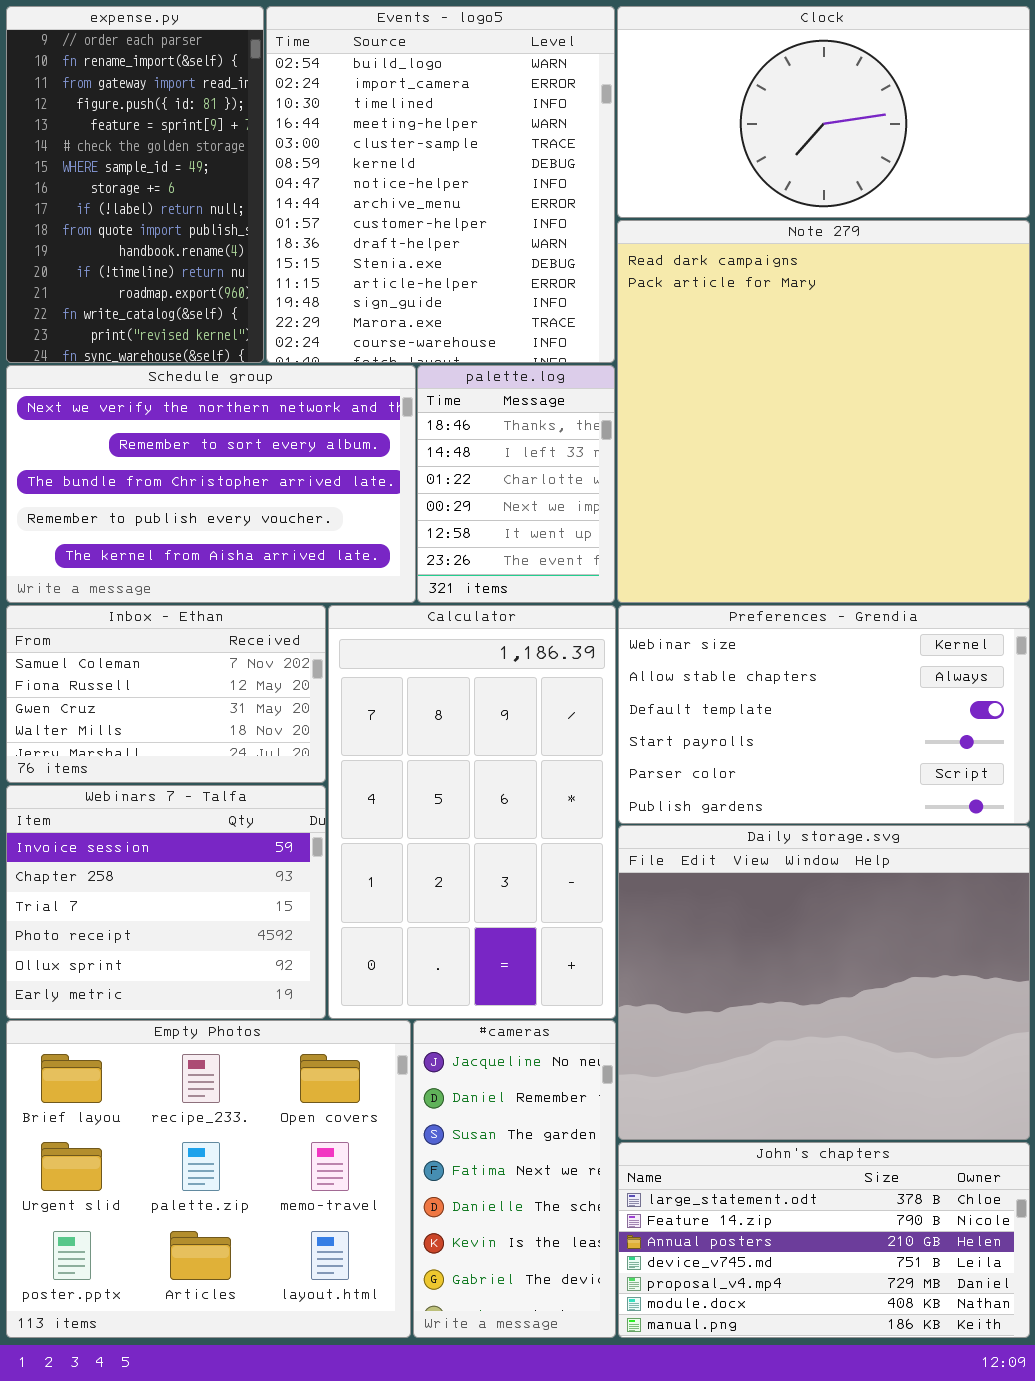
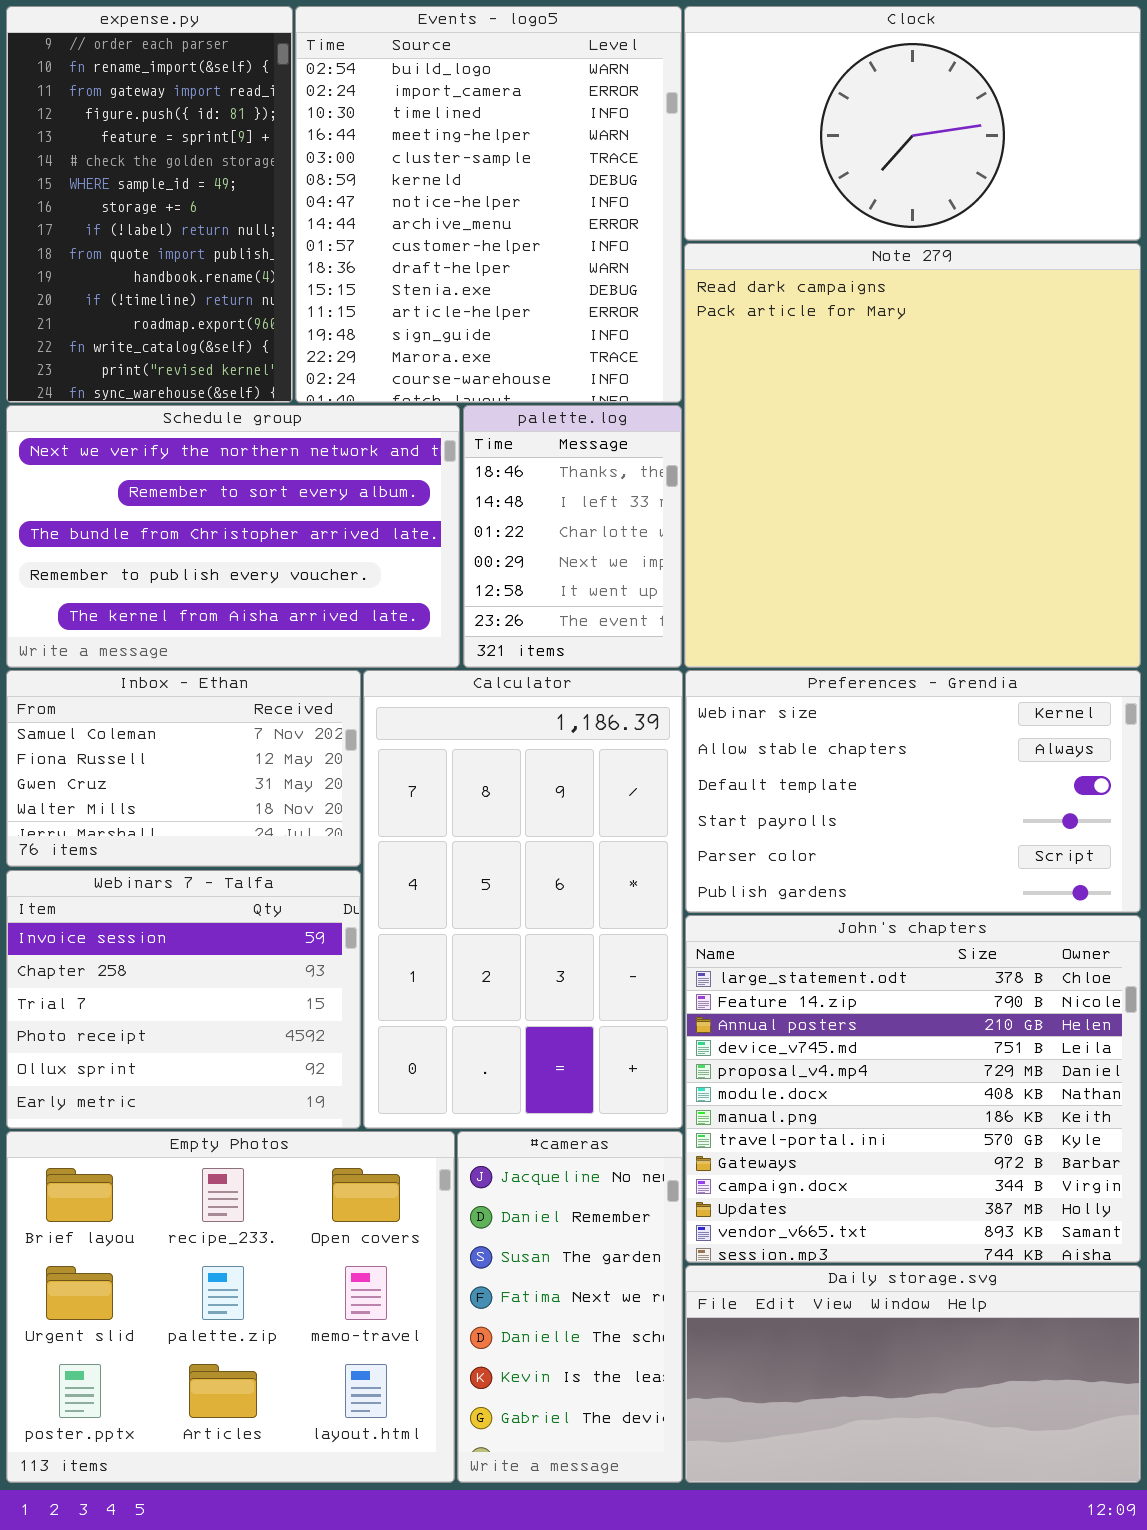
Daily storage.svg: [618,825,1030,1140] -> [685,1265,1141,1483], moved, resized
John's chapters: [618,1142,1030,1338] -> [685,915,1141,1263], moved, resized

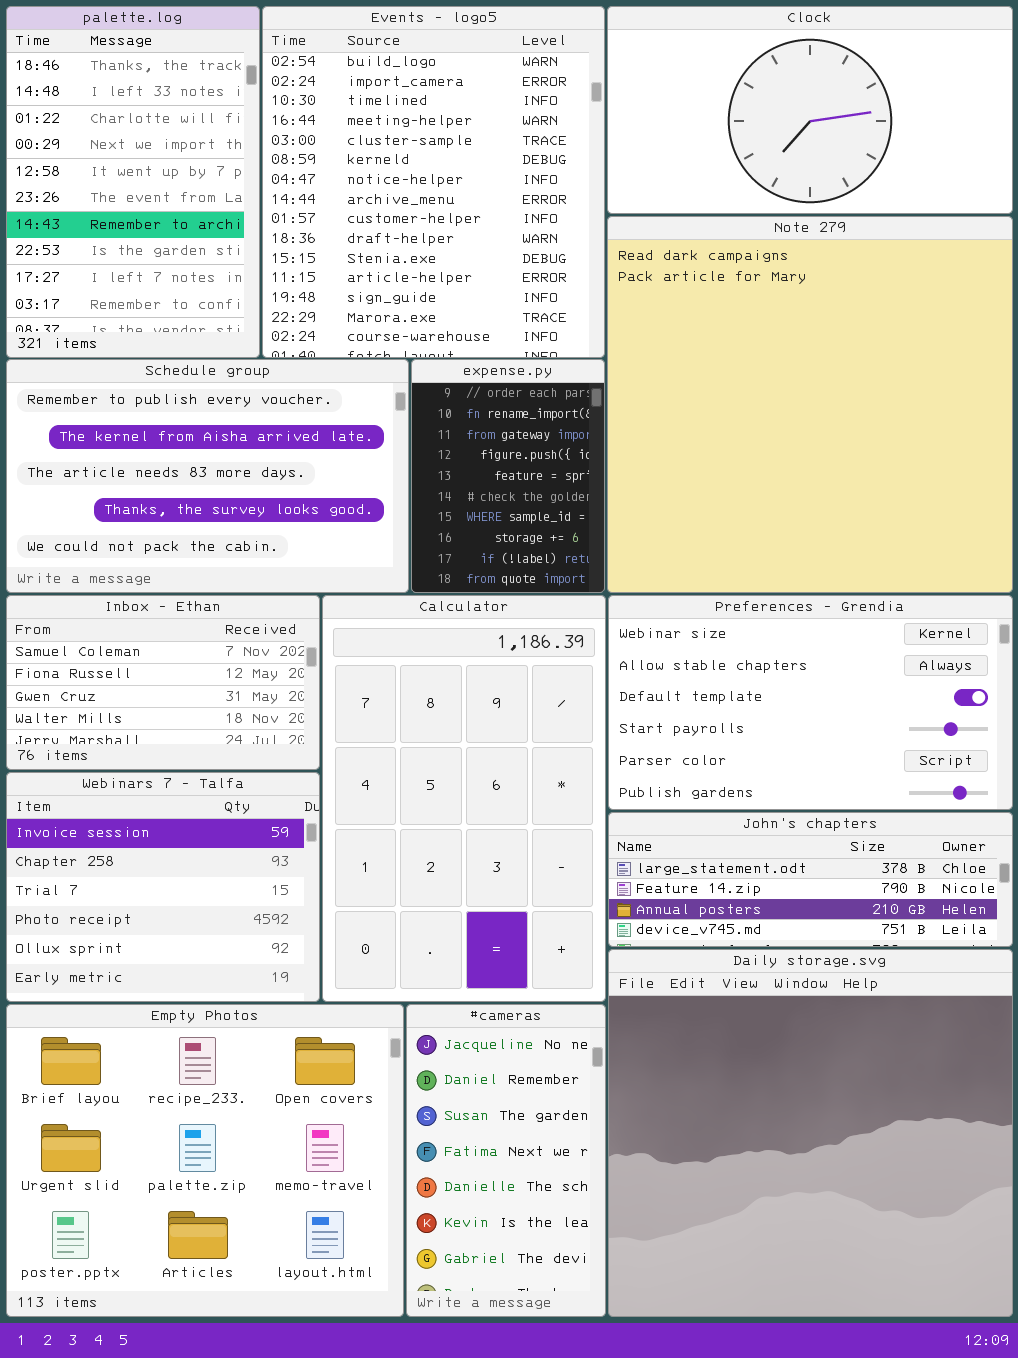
expense.py: [6,6,293,403] -> [411,359,605,593], moved, resized
Schedule group: [6,405,460,668] -> [6,359,409,593], scrolled down 3 rows
palette.log: [463,405,682,668] -> [6,6,260,358], moved, resized
John's chapters: [685,915,1141,1263] -> [608,812,1013,947], resized
Daily storage.svg: [685,1265,1141,1483] -> [608,949,1013,1317], resized

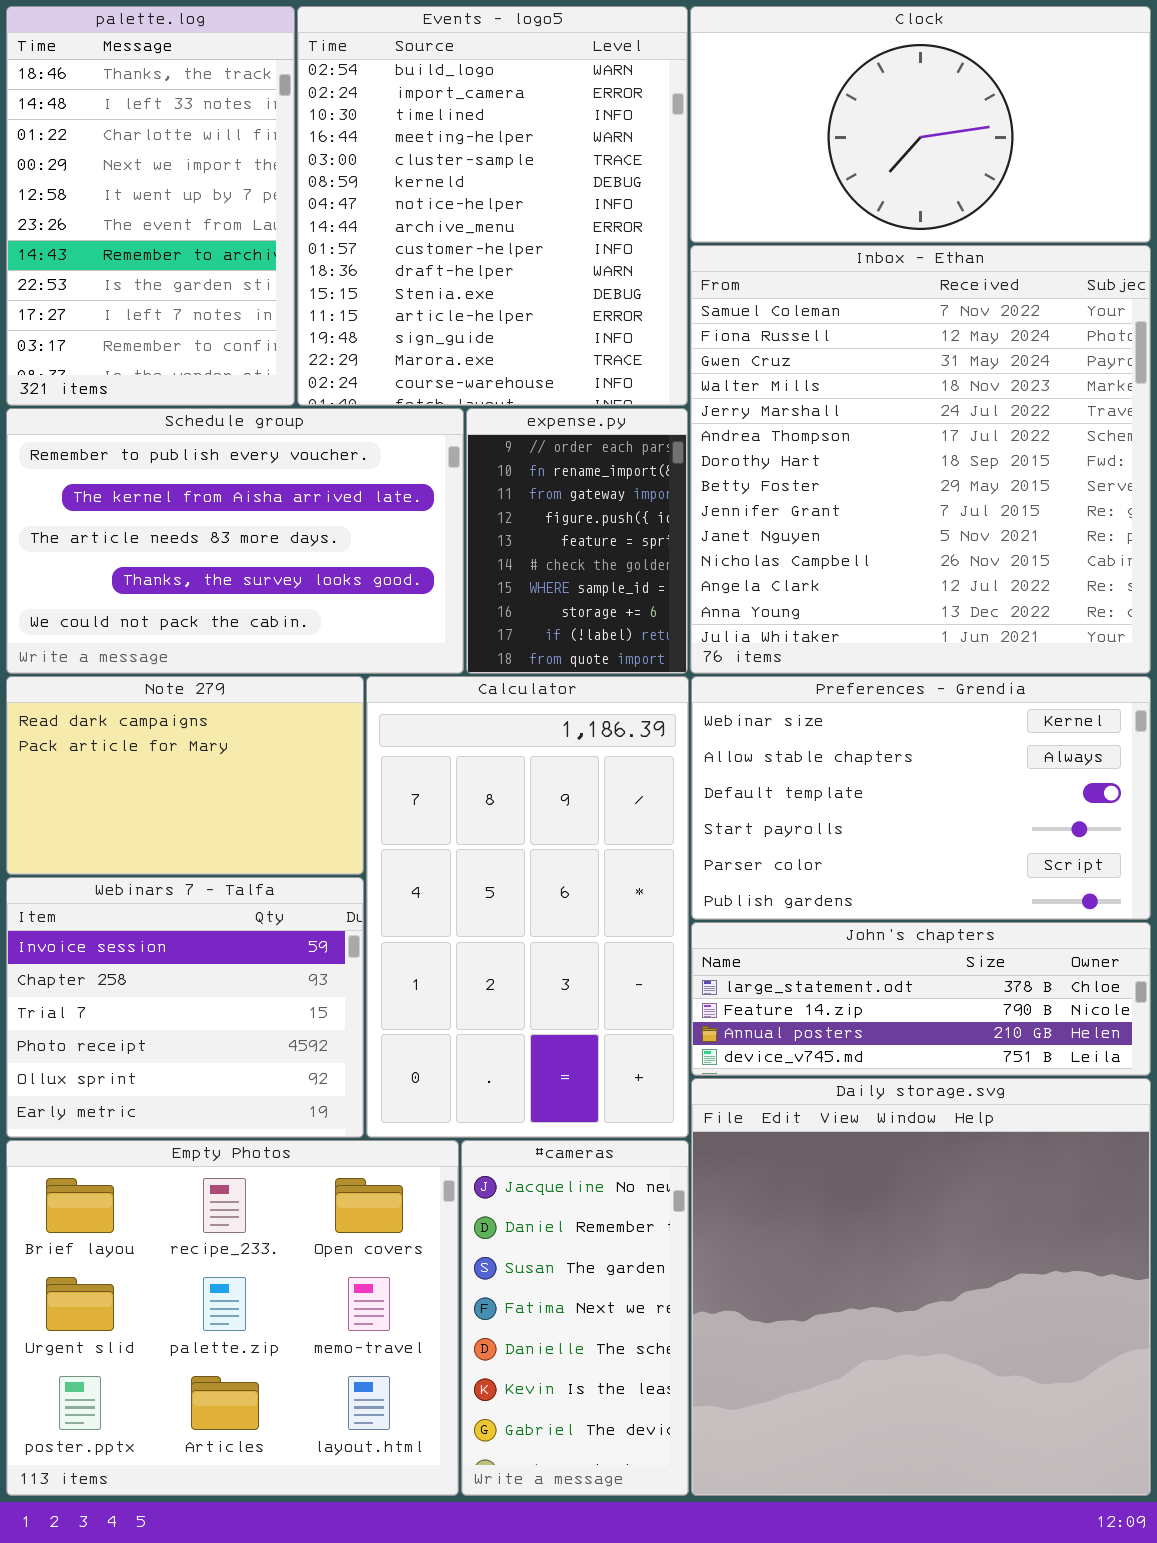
Note 279: [607,216,1013,593] -> [6,676,364,875], moved, resized
Inbox - Ethan: [6,595,320,770] -> [690,245,1151,674], moved, resized

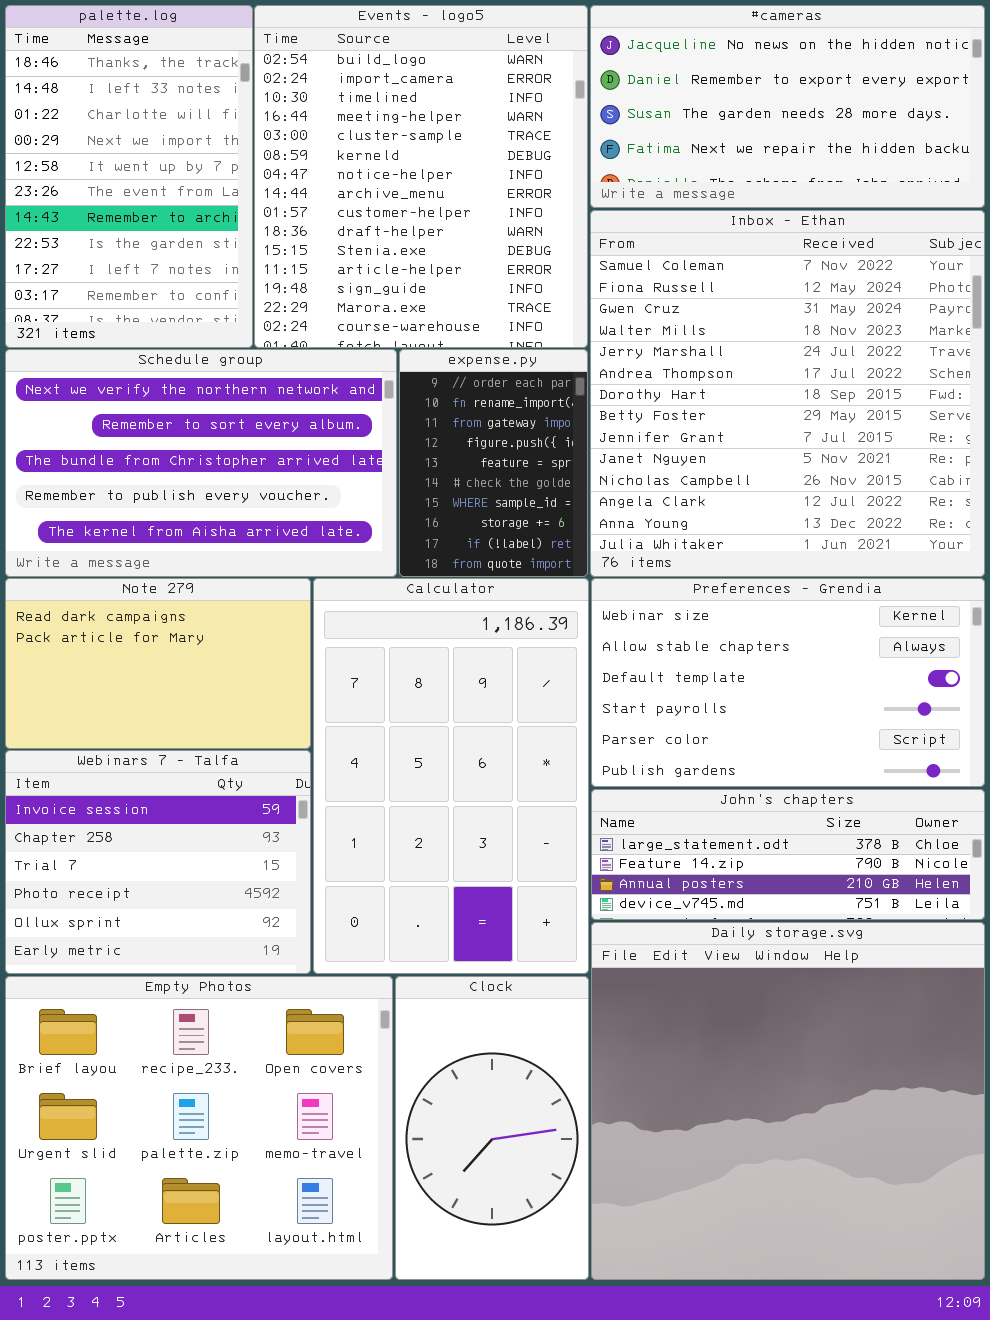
Clock: [690,6,1151,243] -> [395,976,589,1280], moved, resized
Schedule group: [6,408,464,674] -> [5,349,397,577], scrolled up 3 rows
#cameras: [461,1140,689,1496] -> [590,5,985,208], moved, resized

